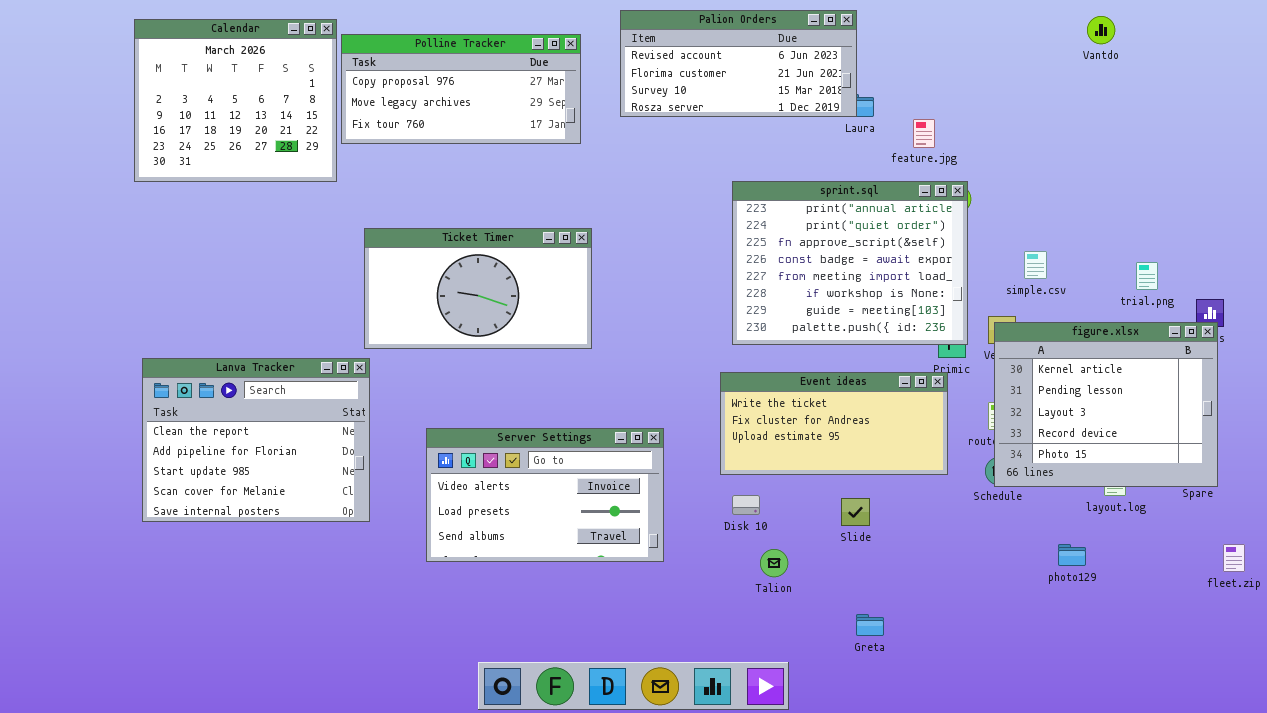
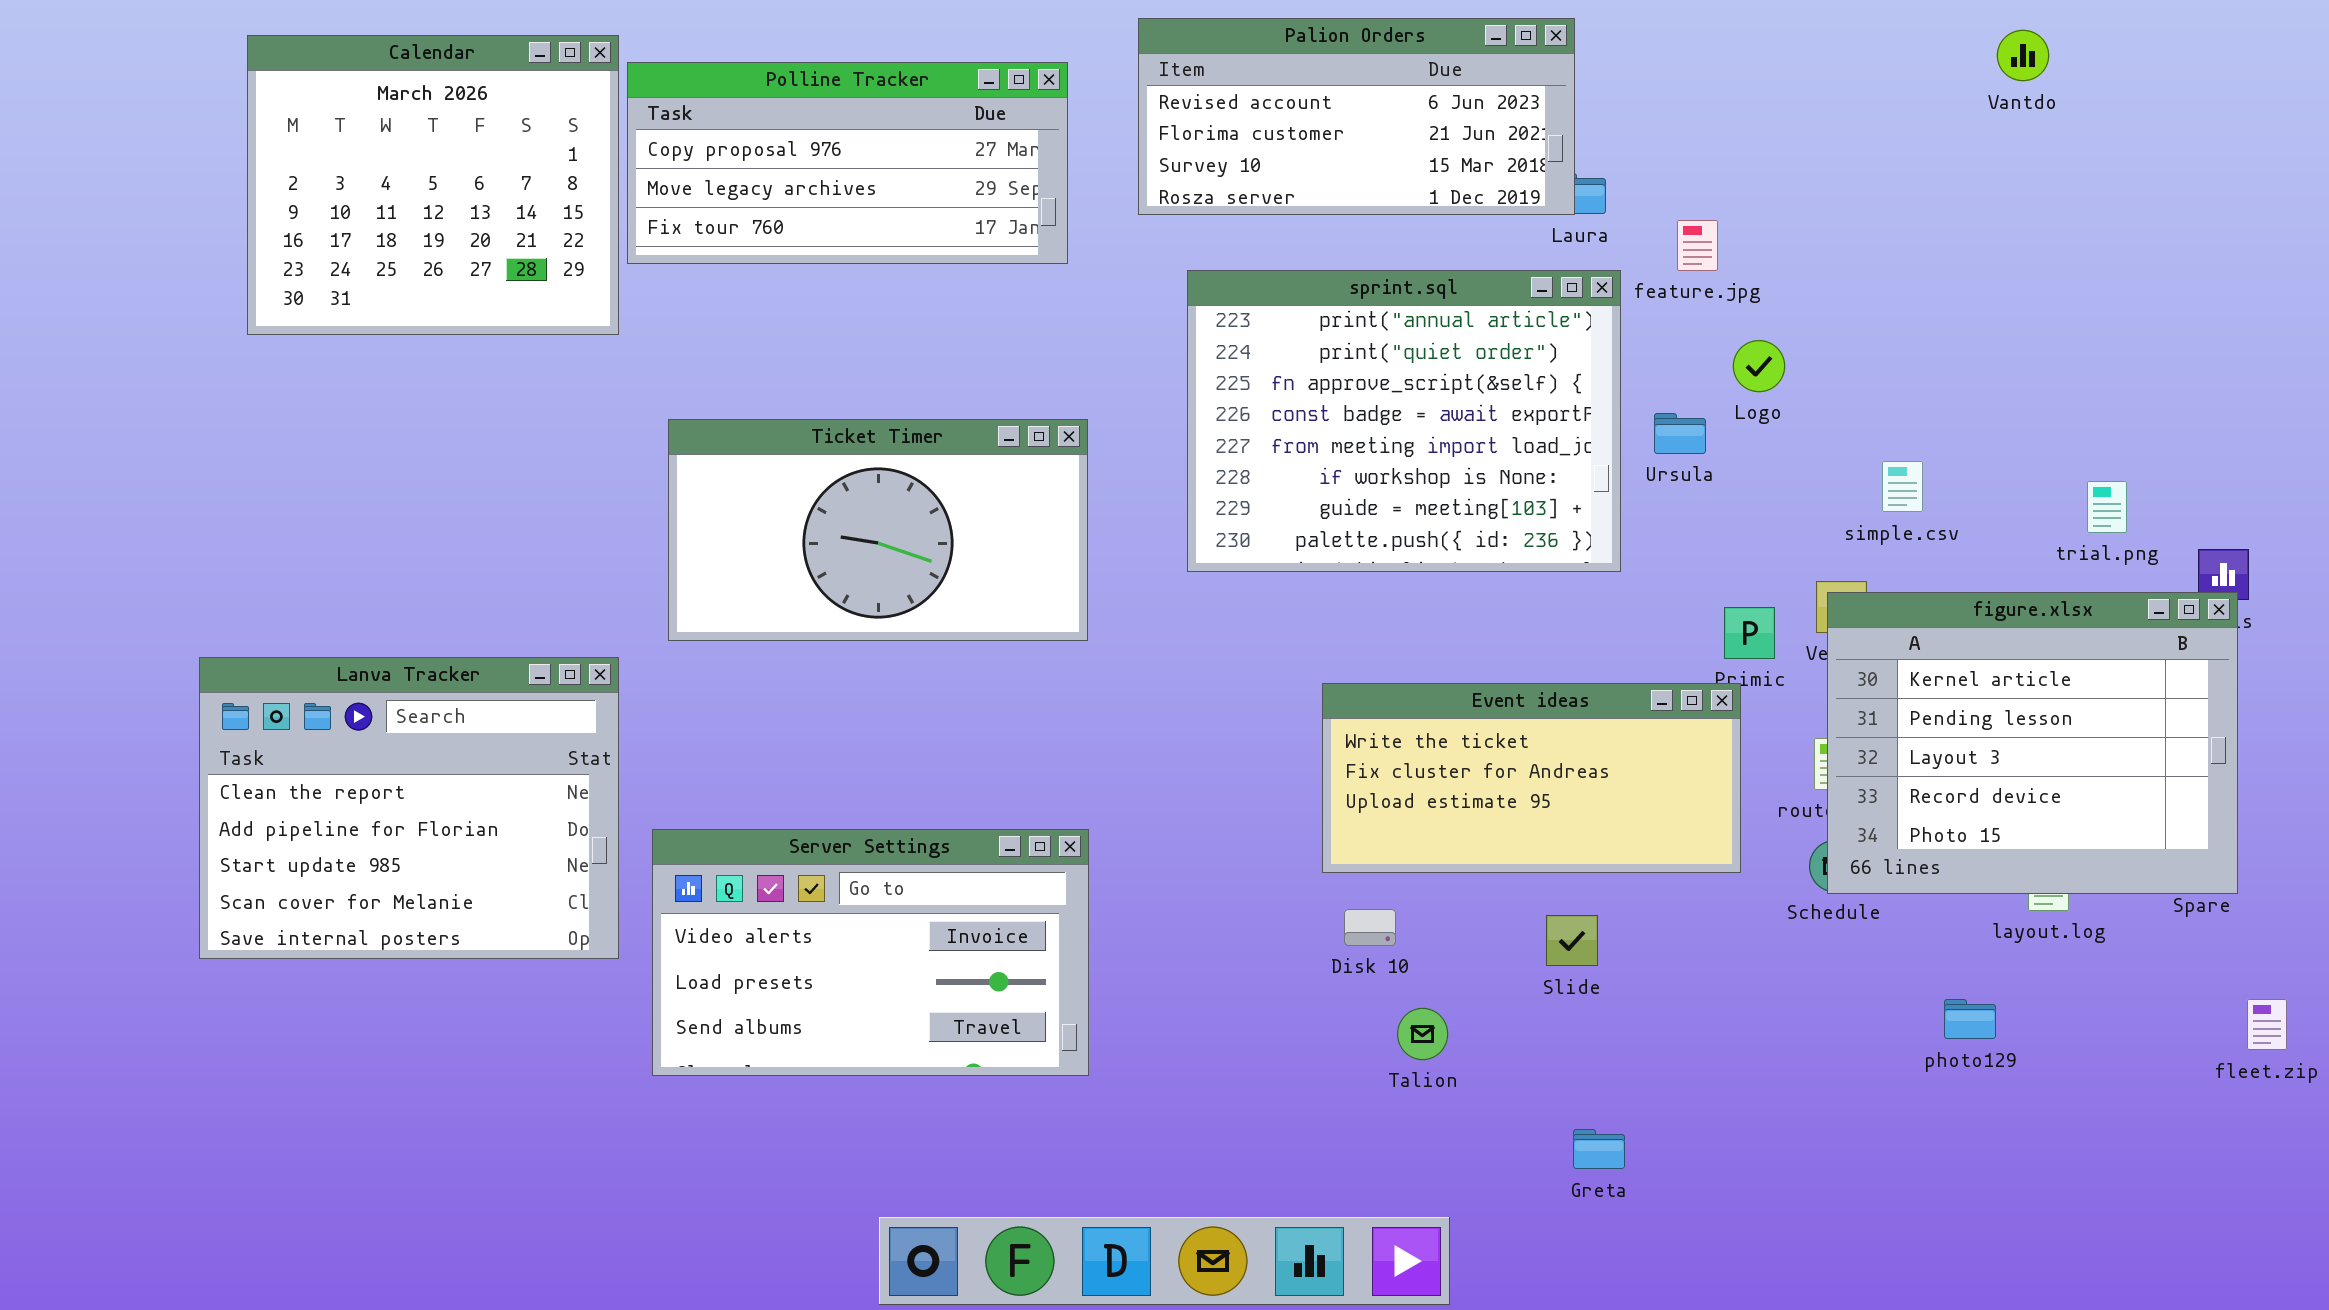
sprint.sql: [732,181,968,345] -> [1187,270,1621,572], moved
Lanva Tracker: [142,358,370,522] -> [199,657,619,959], moved
Server Settings: [426,428,664,562] -> [652,829,1089,1076], moved

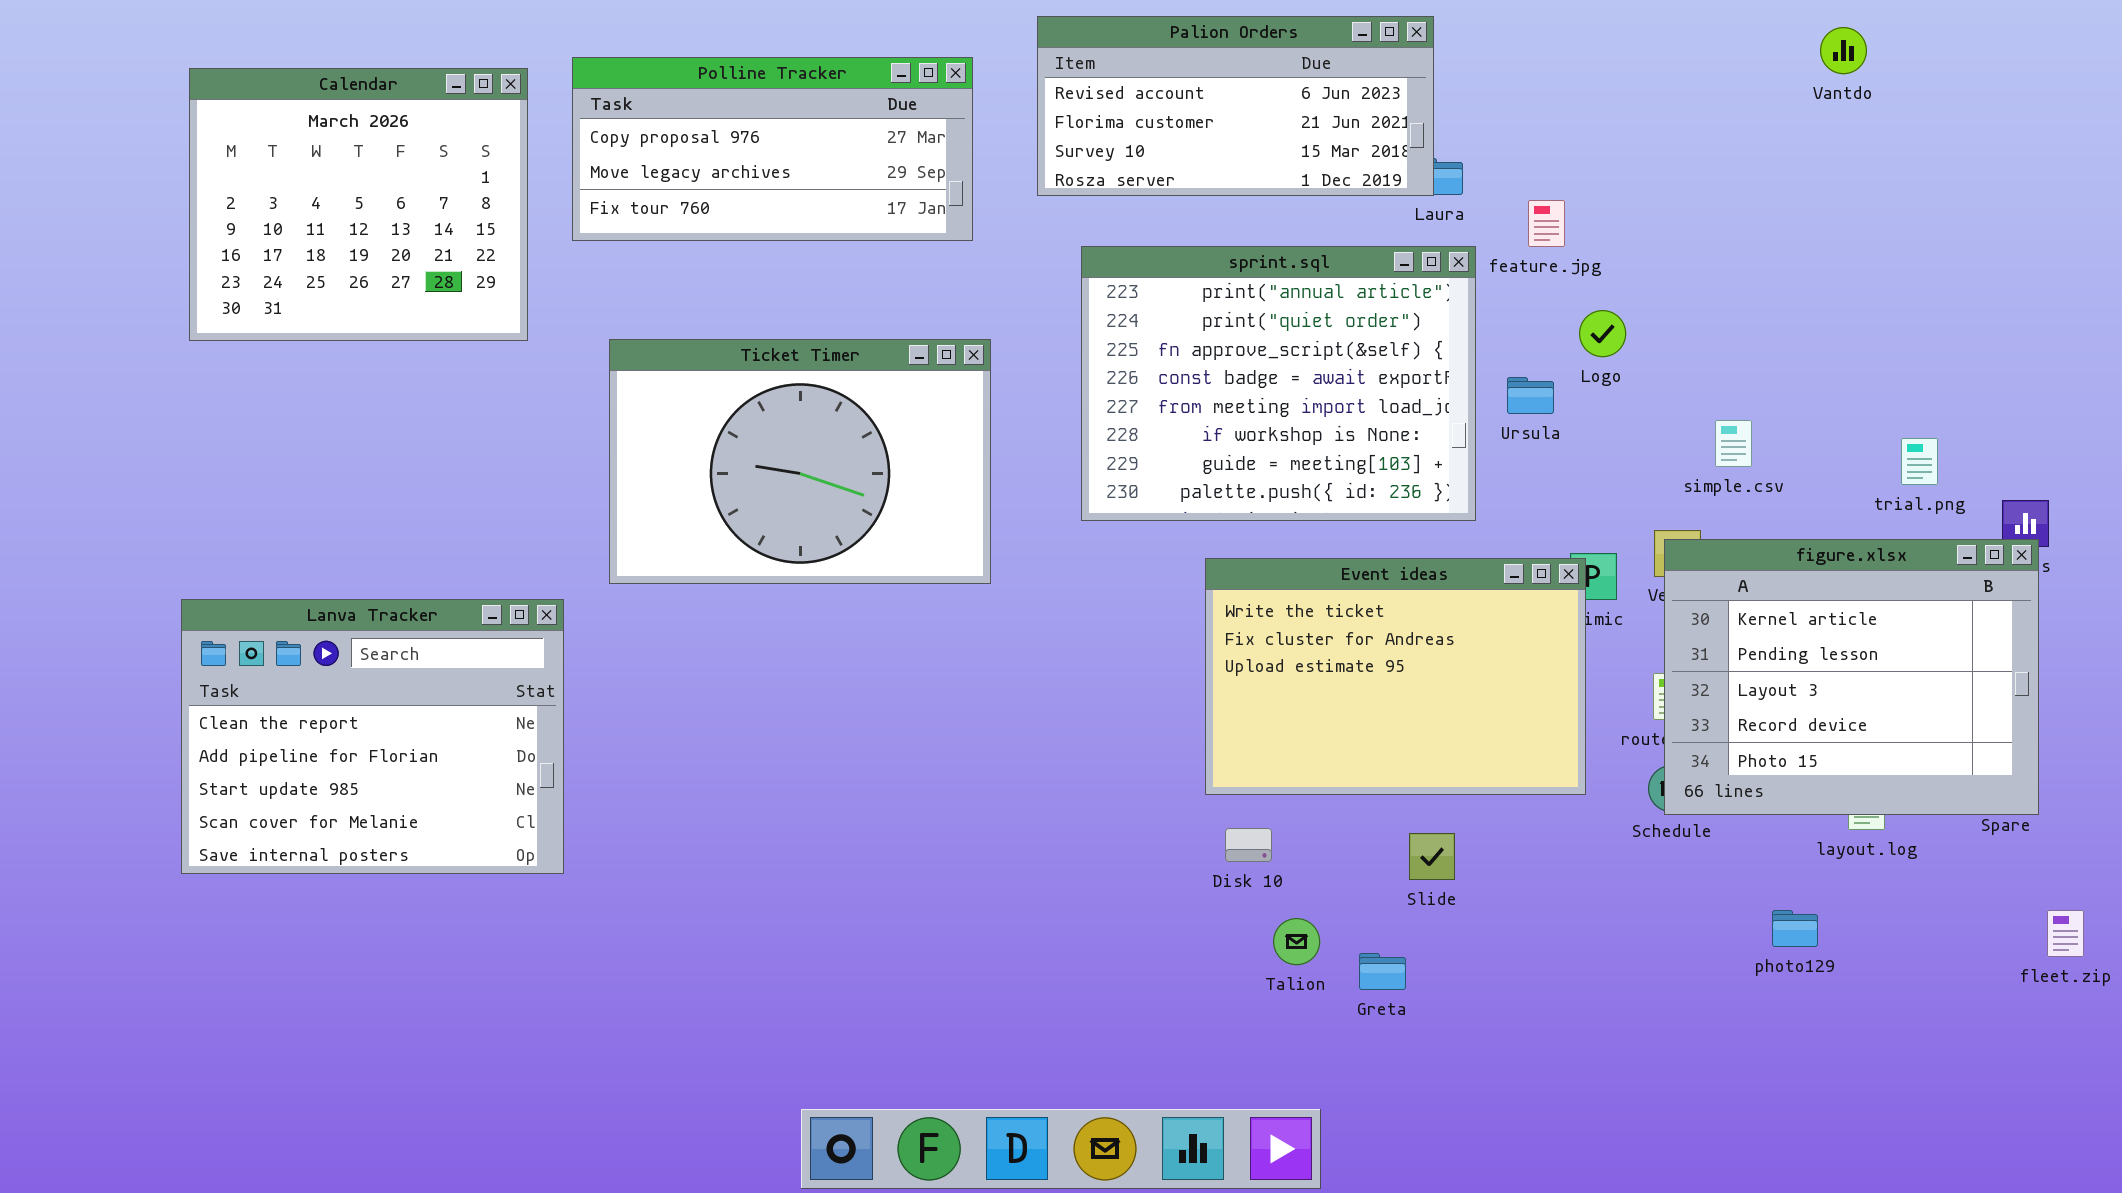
Calendar: [247,35,619,335] -> [189,68,528,341], moved
Ticket Timer: [668,419,1088,641] -> [609,339,991,584], resized
Event ideas: [1322,683,1741,873] -> [1205,558,1586,795], resized
Server Settings: [652,829,1089,1076] -> none, closed
Greta: [1573,1129,1625,1169] -> [1359,953,1406,990], moved

